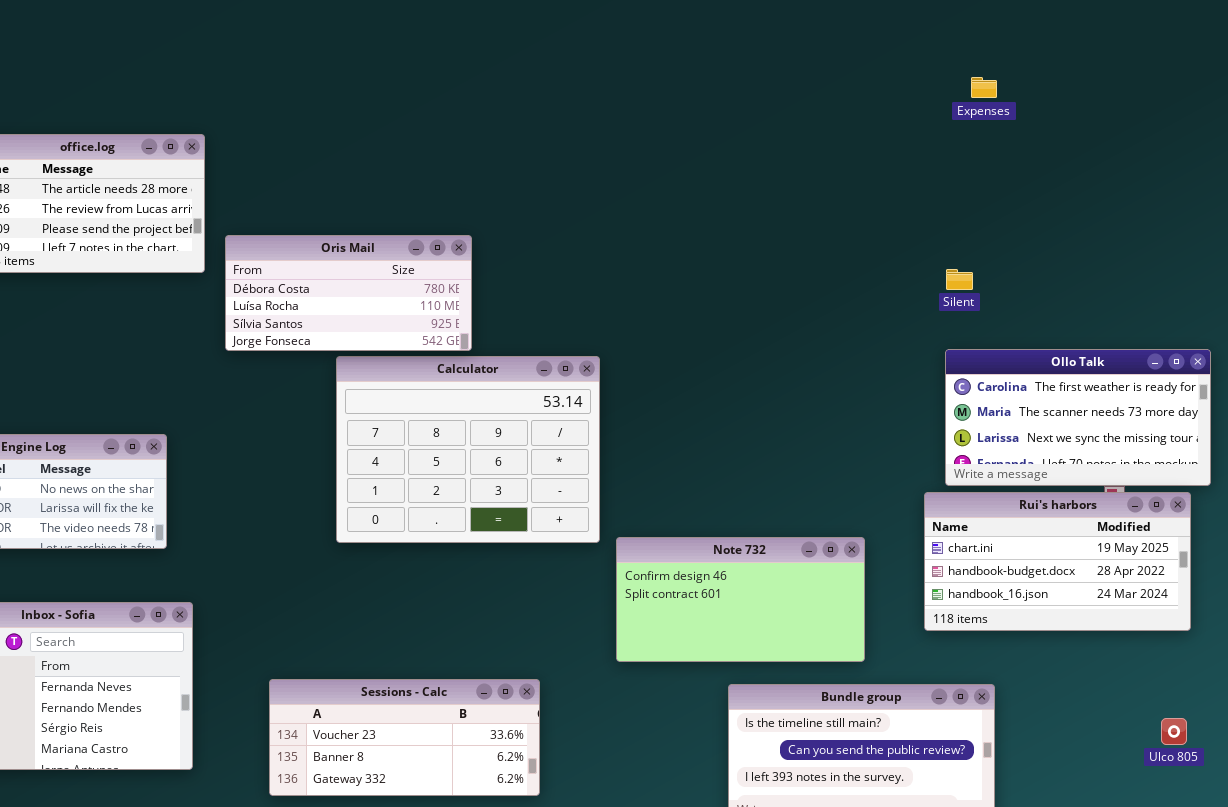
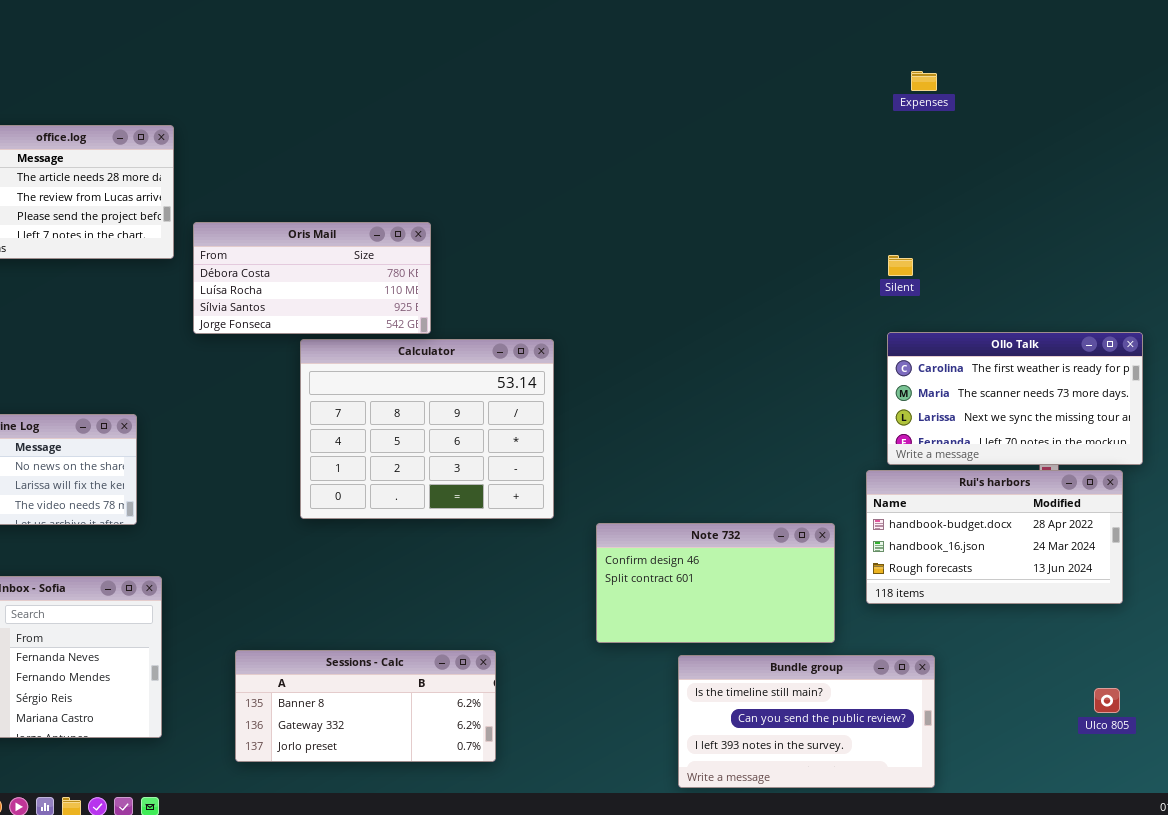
Rui's harbors: [924,492,1191,631] -> [866,470,1123,604], scrolled down 1 row
Note 732: [616,537,865,662] -> [596,523,835,643], moved
Sessions - Calc: [269,679,540,796] -> [235,650,496,762], scrolled down 1 row

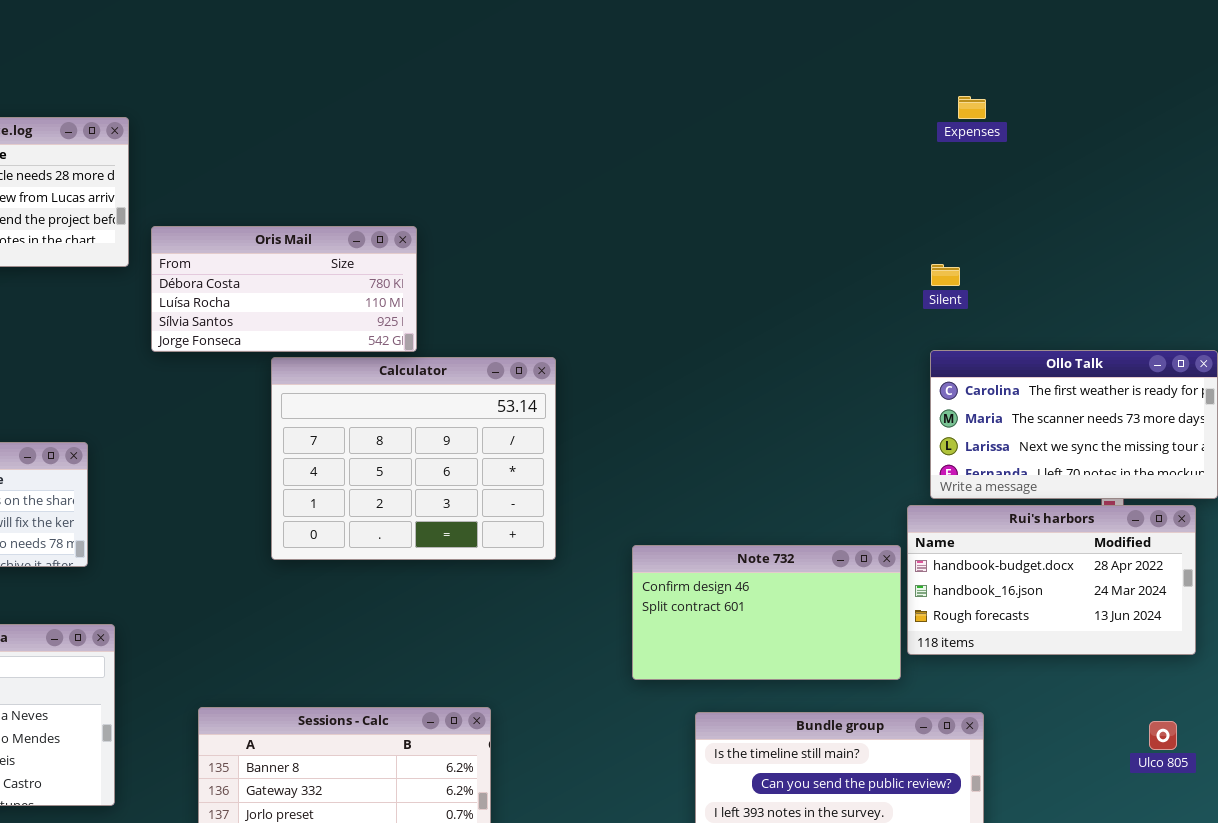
Expenses: [911,71,937,91] -> [958,96,986,119], moved
Note 732: [596,523,835,643] -> [632,545,901,680], moved
Ulco 805: [1094,688,1120,713] -> [1149,721,1177,750], moved

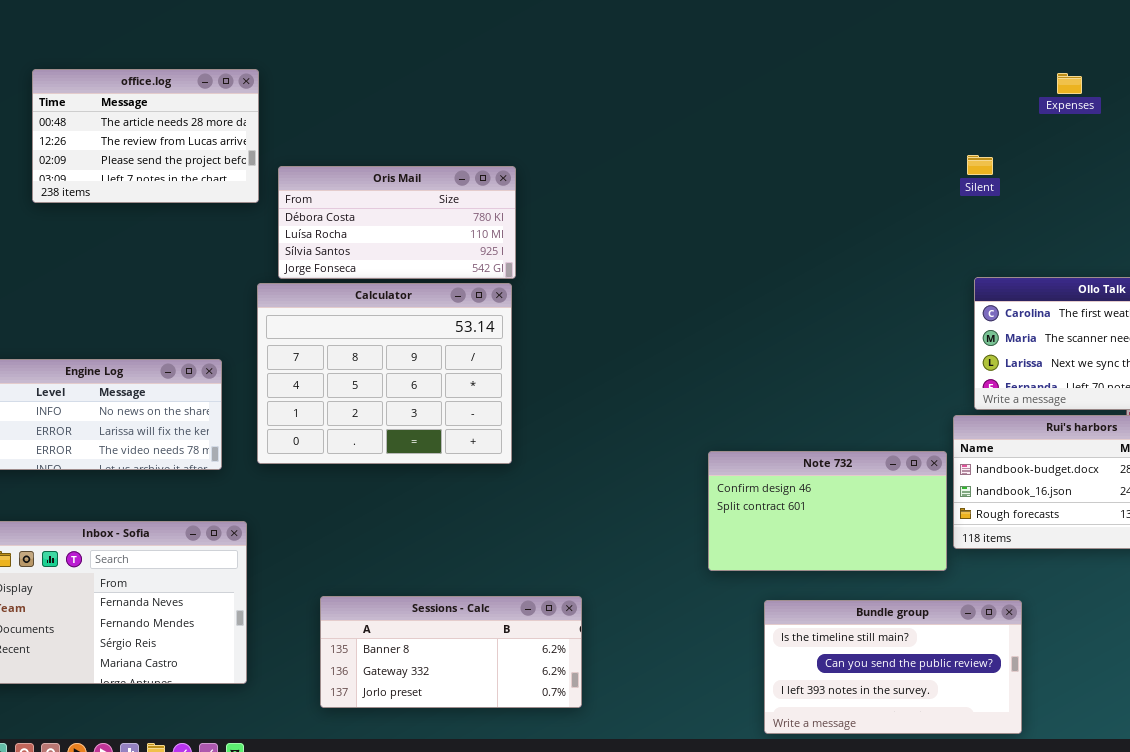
Expenses: [958,96,986,119] -> [1057,73,1082,94], moved
Silent: [931,264,960,286] -> [967,155,993,175], moved
Calculator: [271,357,556,560] -> [257,283,512,464], moved

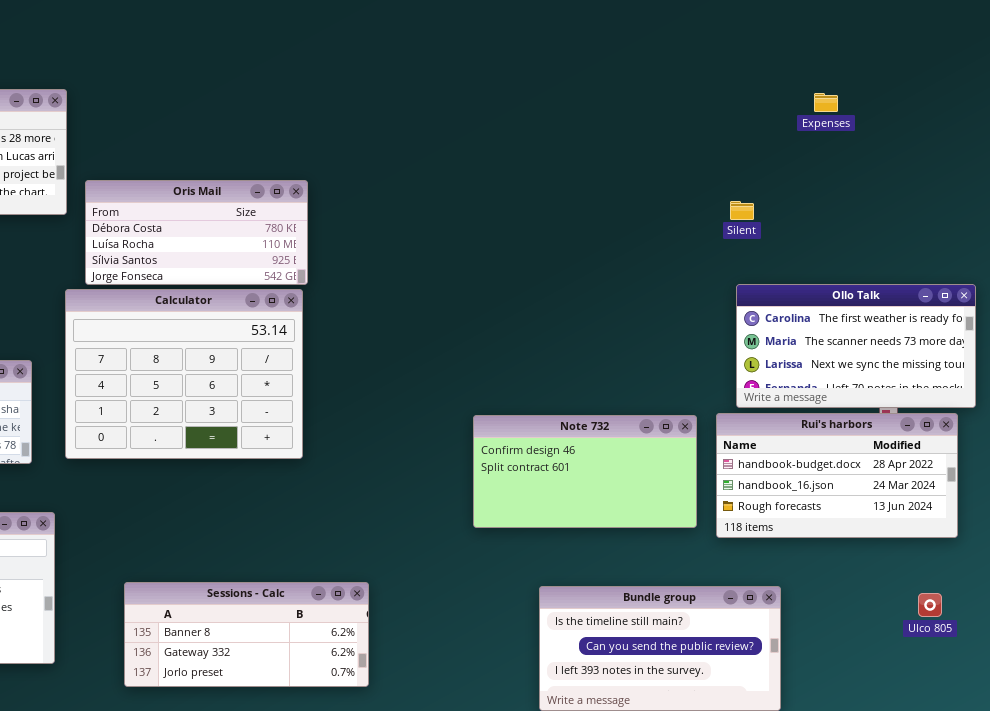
Silent: [967,155,993,175] -> [730,201,754,220], moved
Note 732: [708,451,947,571] -> [473,415,697,528], moved

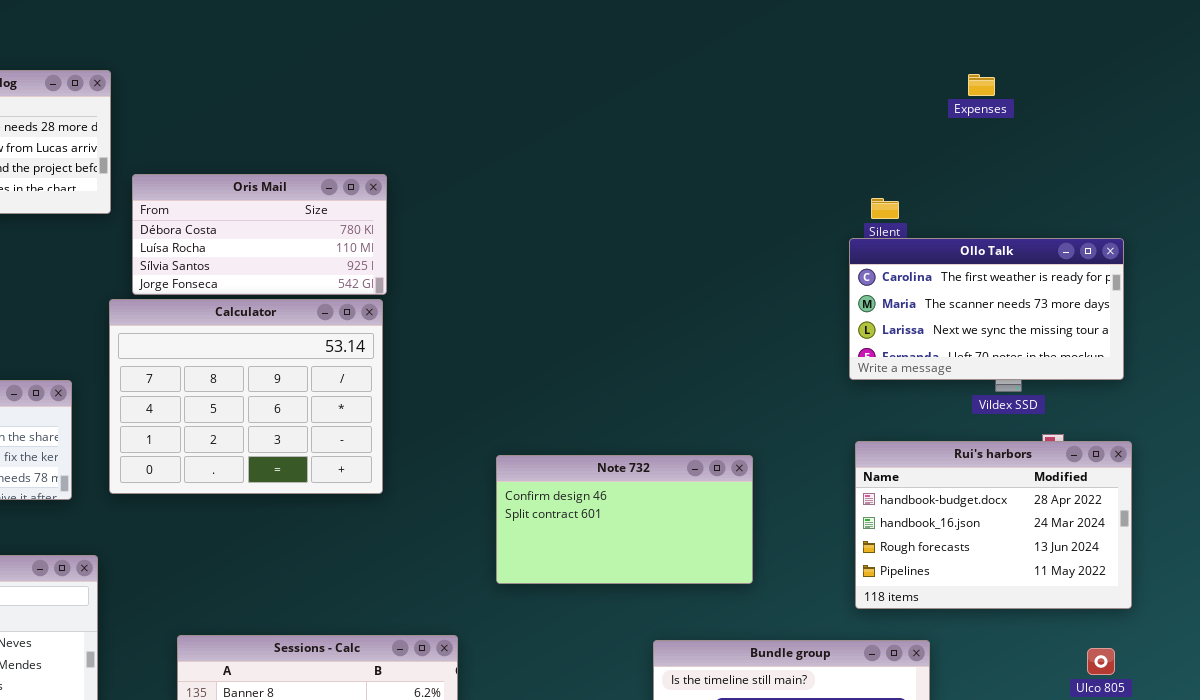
Ollo Talk: [736,284,976,408] -> [849,238,1124,380], moved
Rui's harbors: [716,413,958,538] -> [855,441,1132,609], resized
Note 732: [473,415,697,528] -> [496,455,753,584], moved

